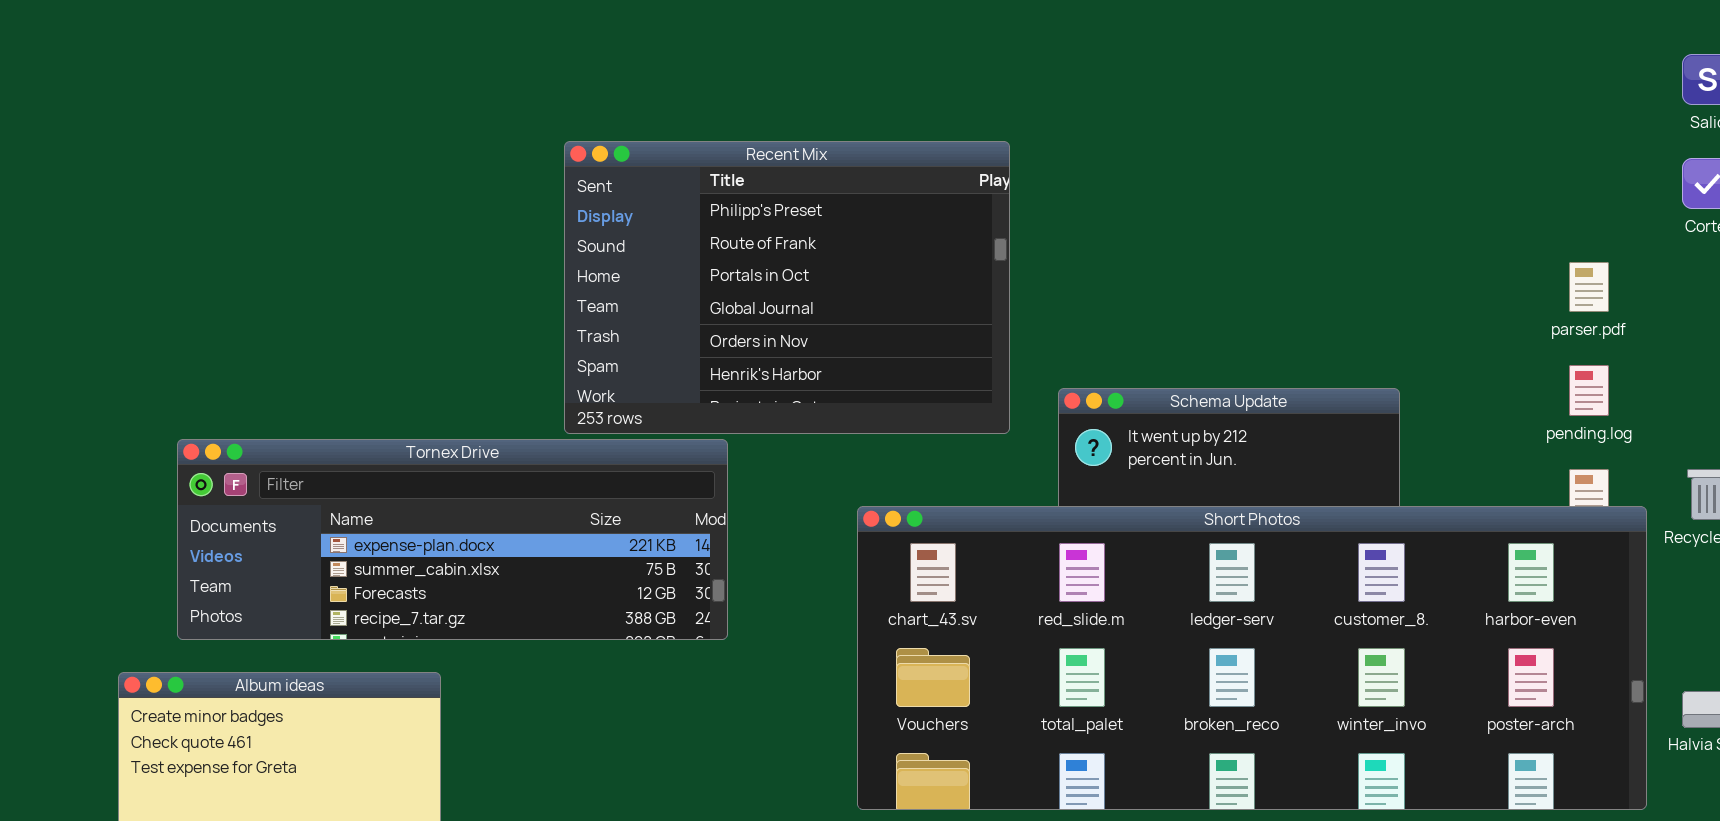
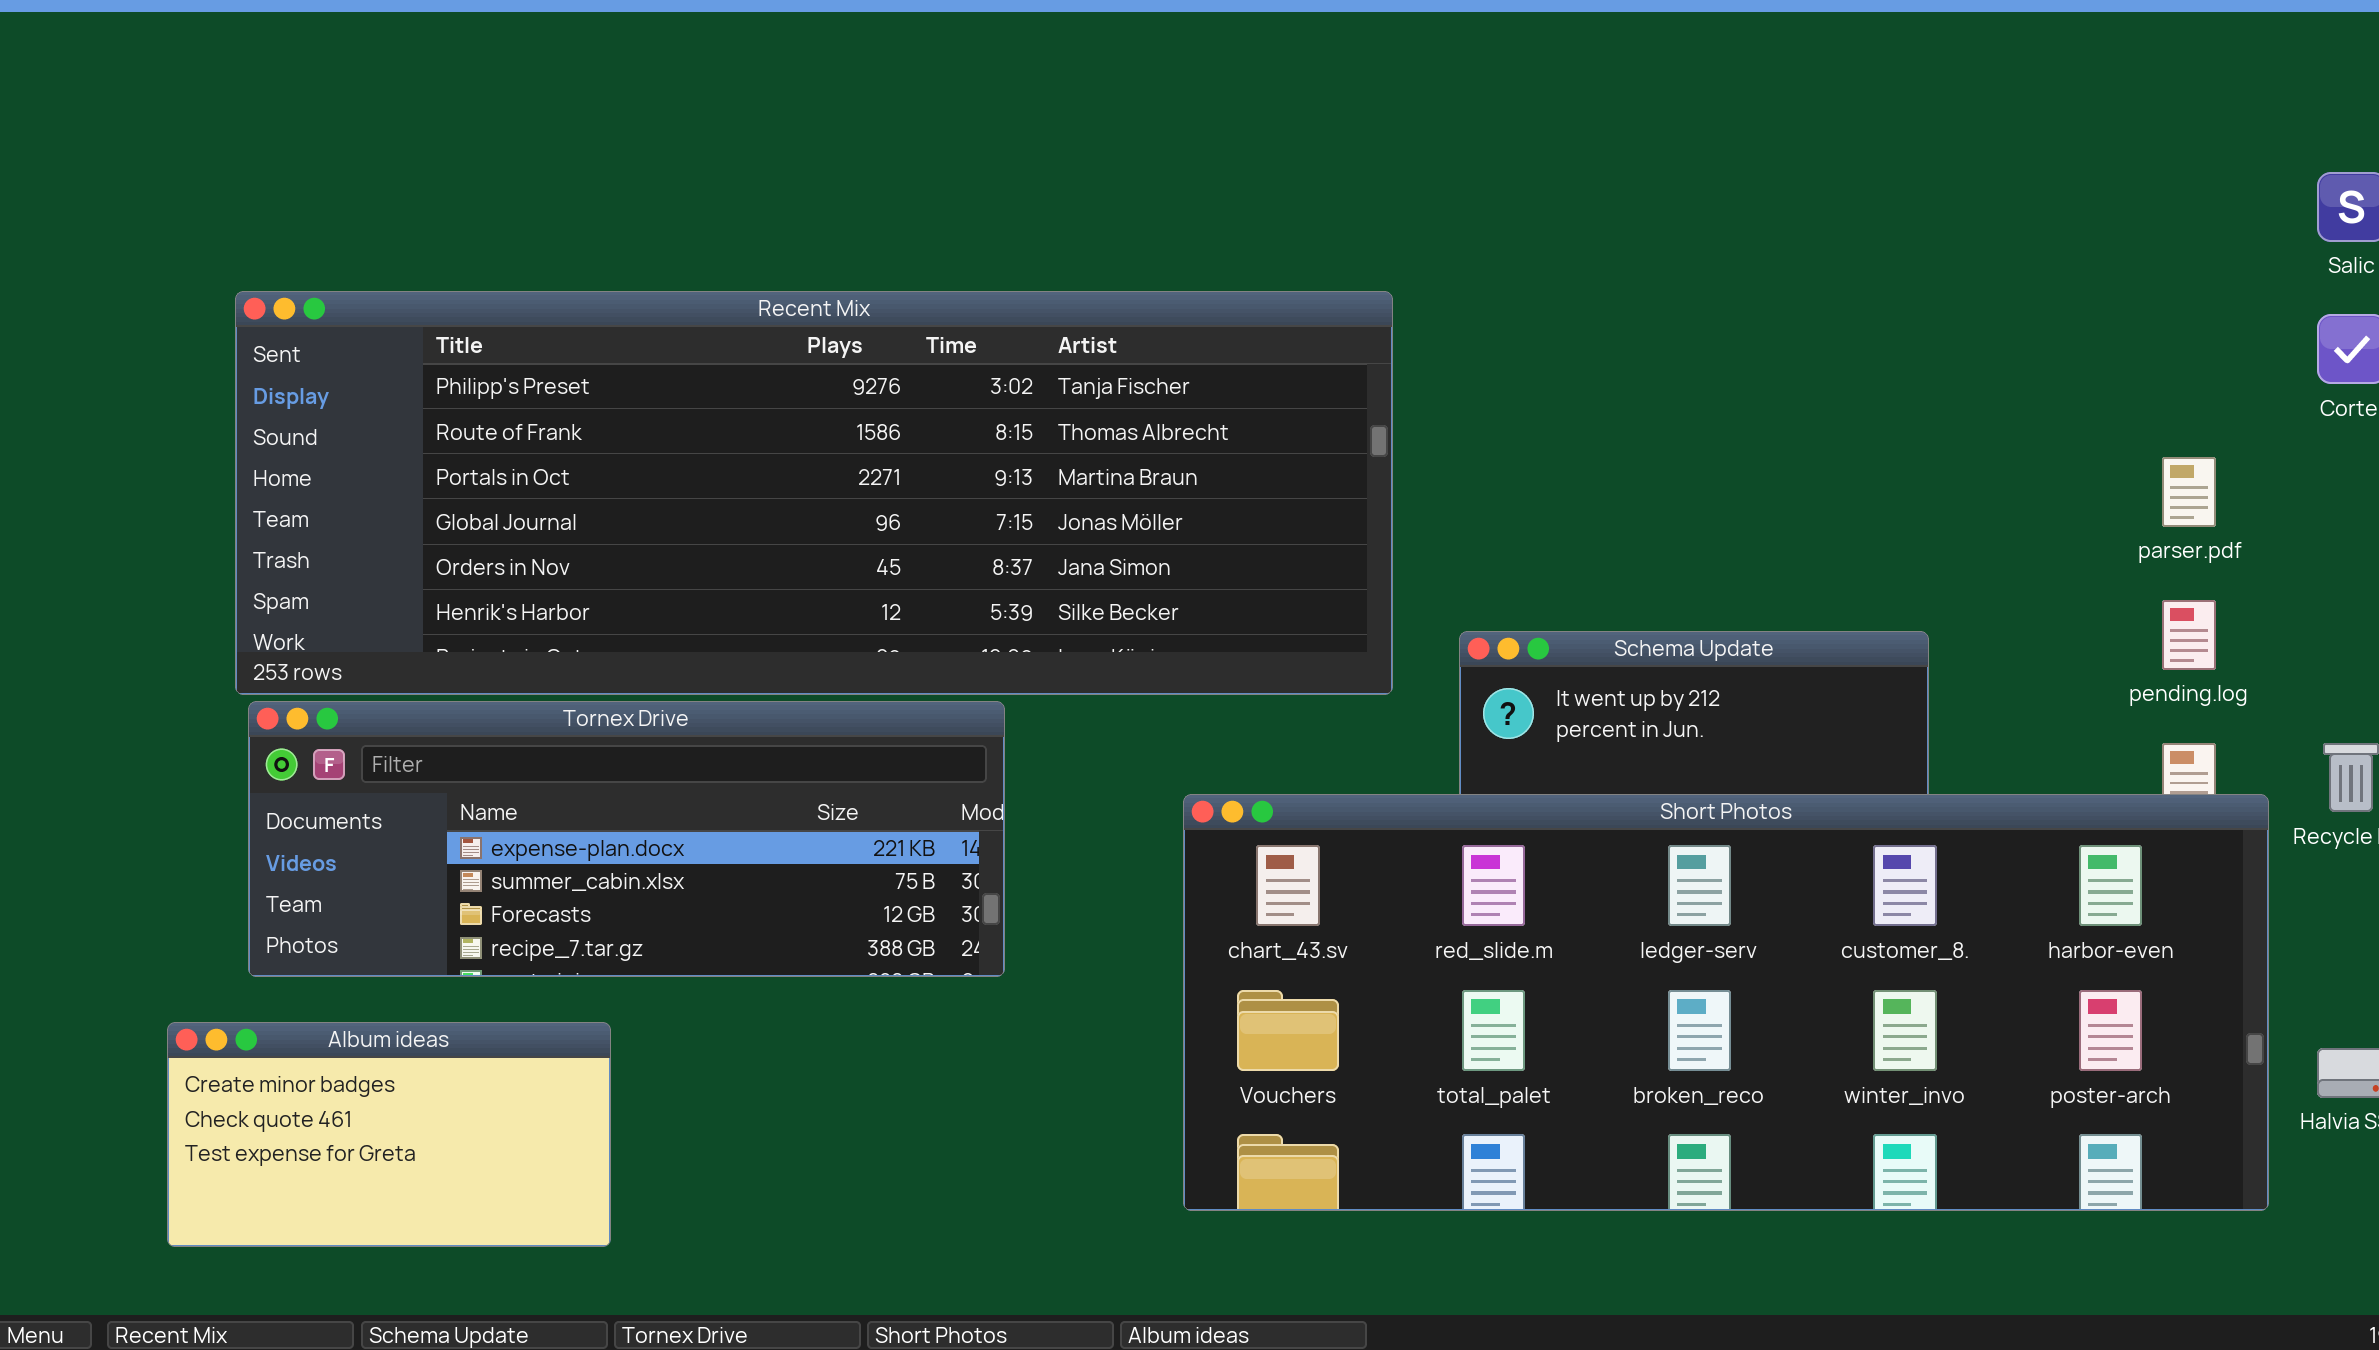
Recent Mix: [564,141,1010,434] -> [235,291,1393,695], resized

